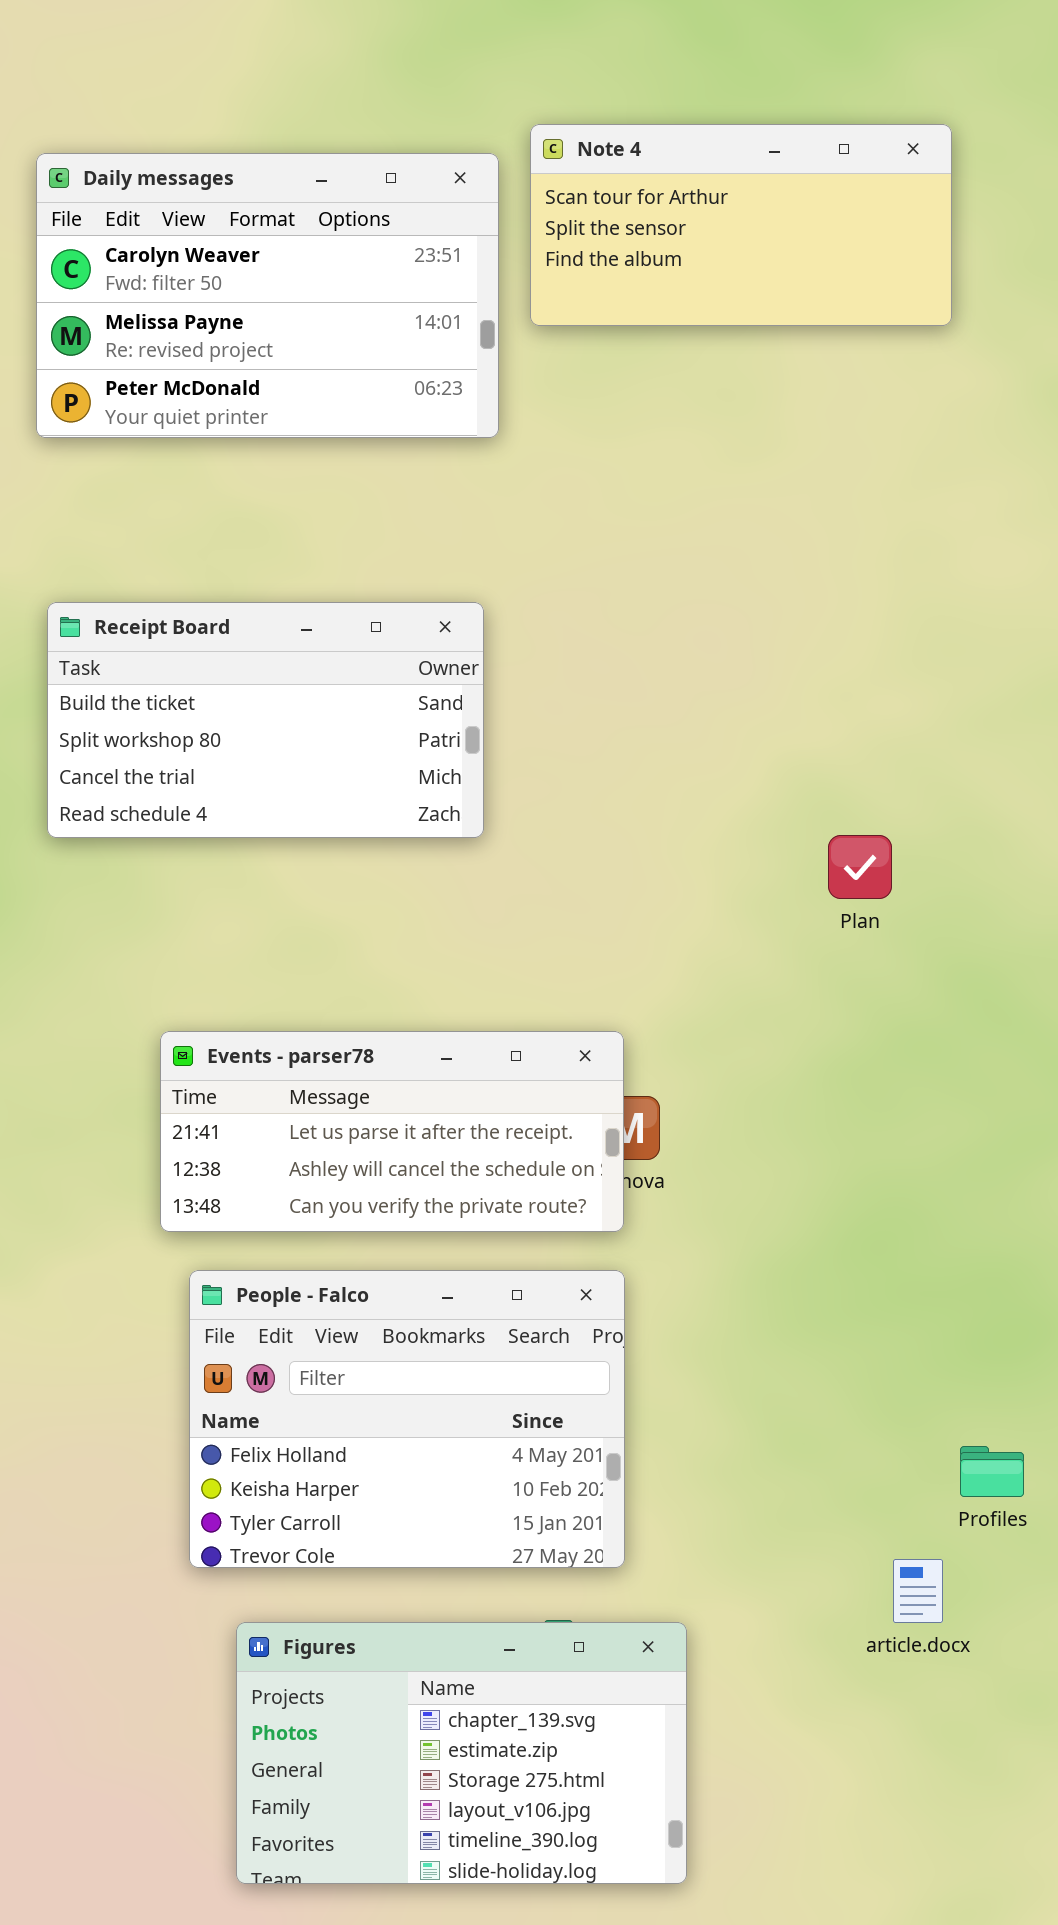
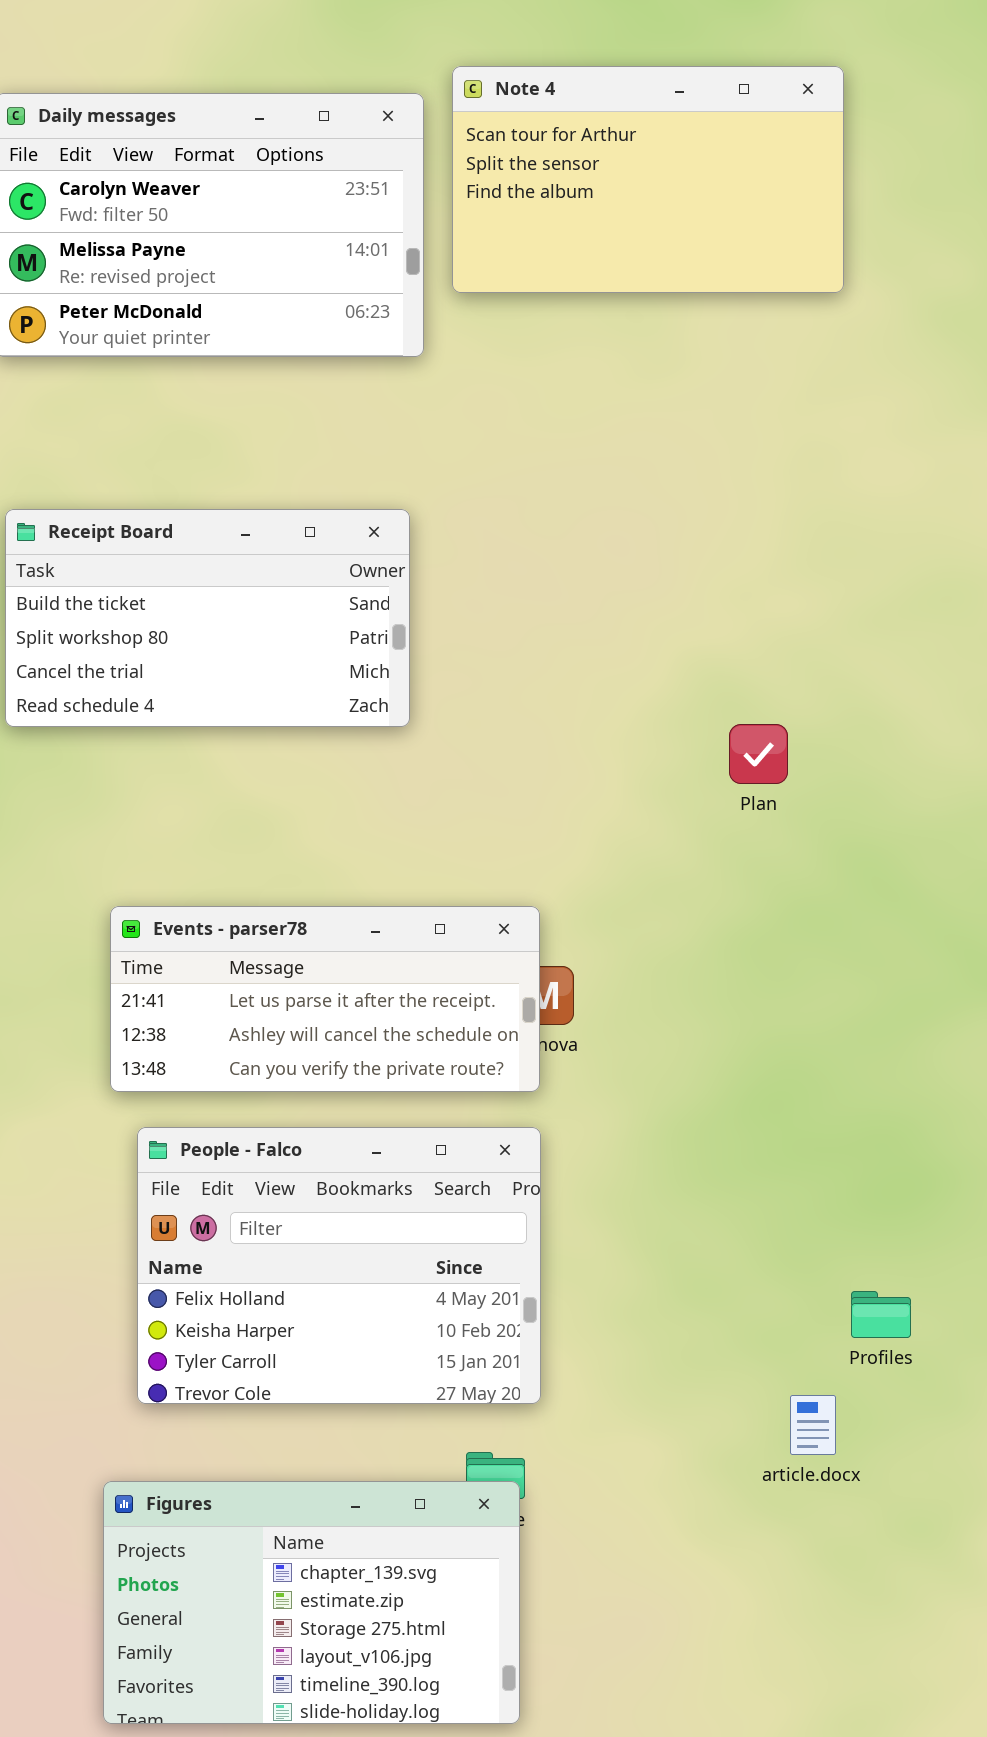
Note 4: [530,124,952,326] -> [452,66,844,293], resized
Figures: [236,1622,687,1884] -> [103,1481,520,1724], moved

